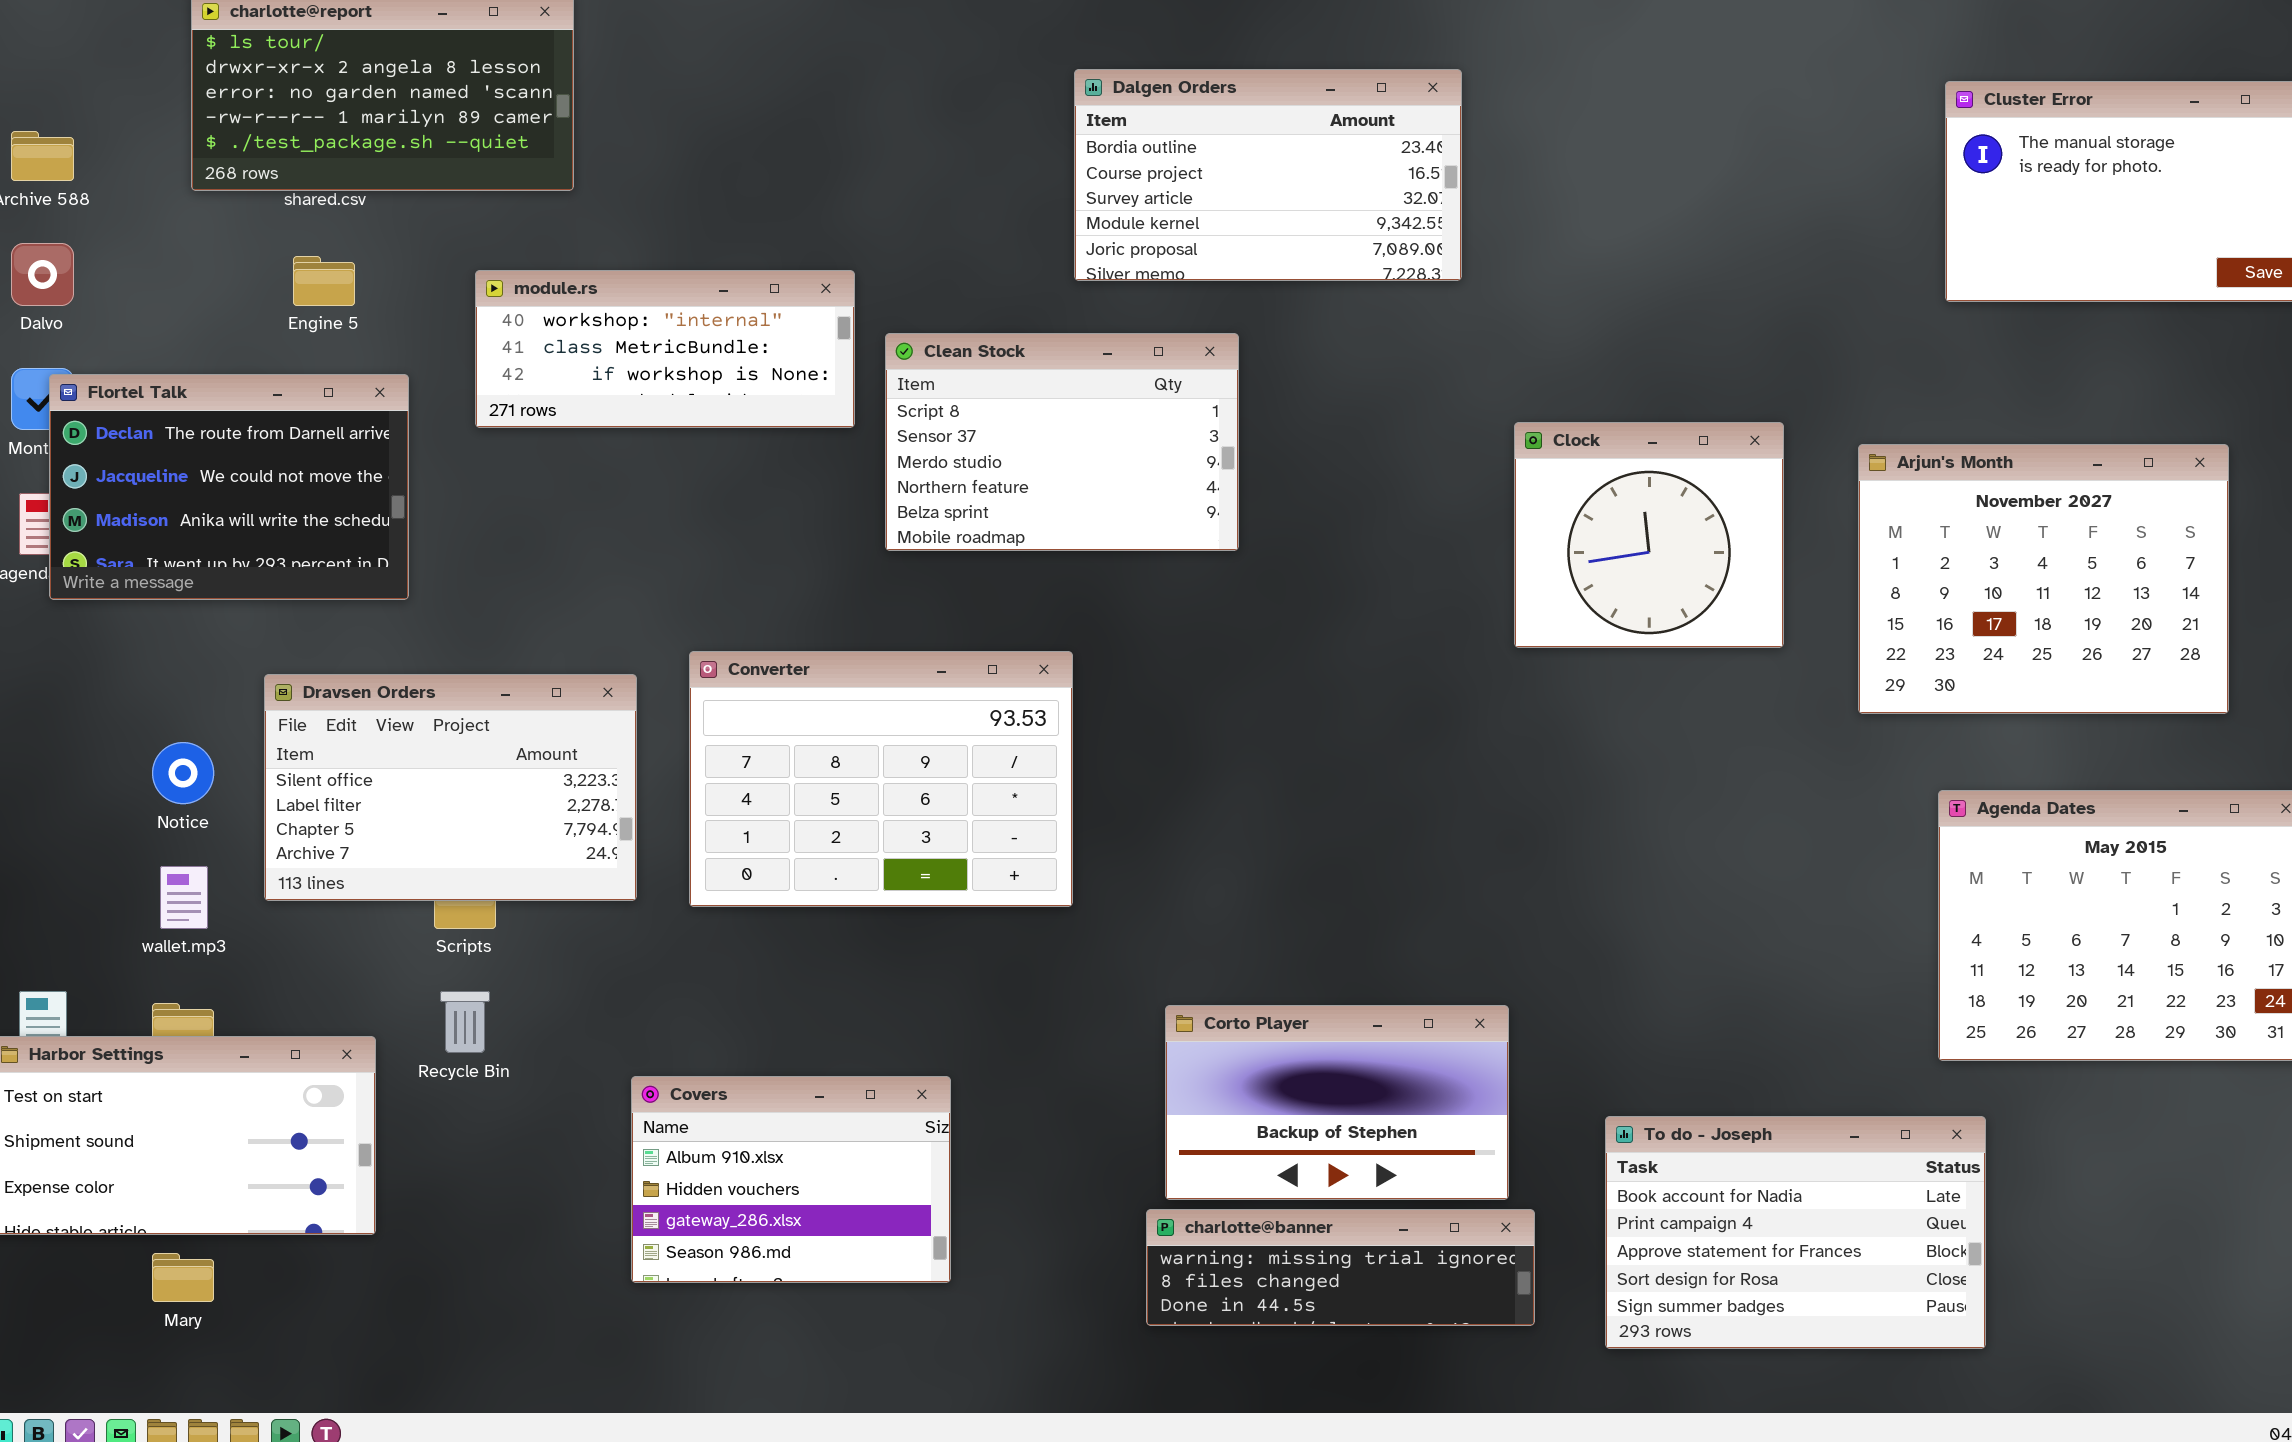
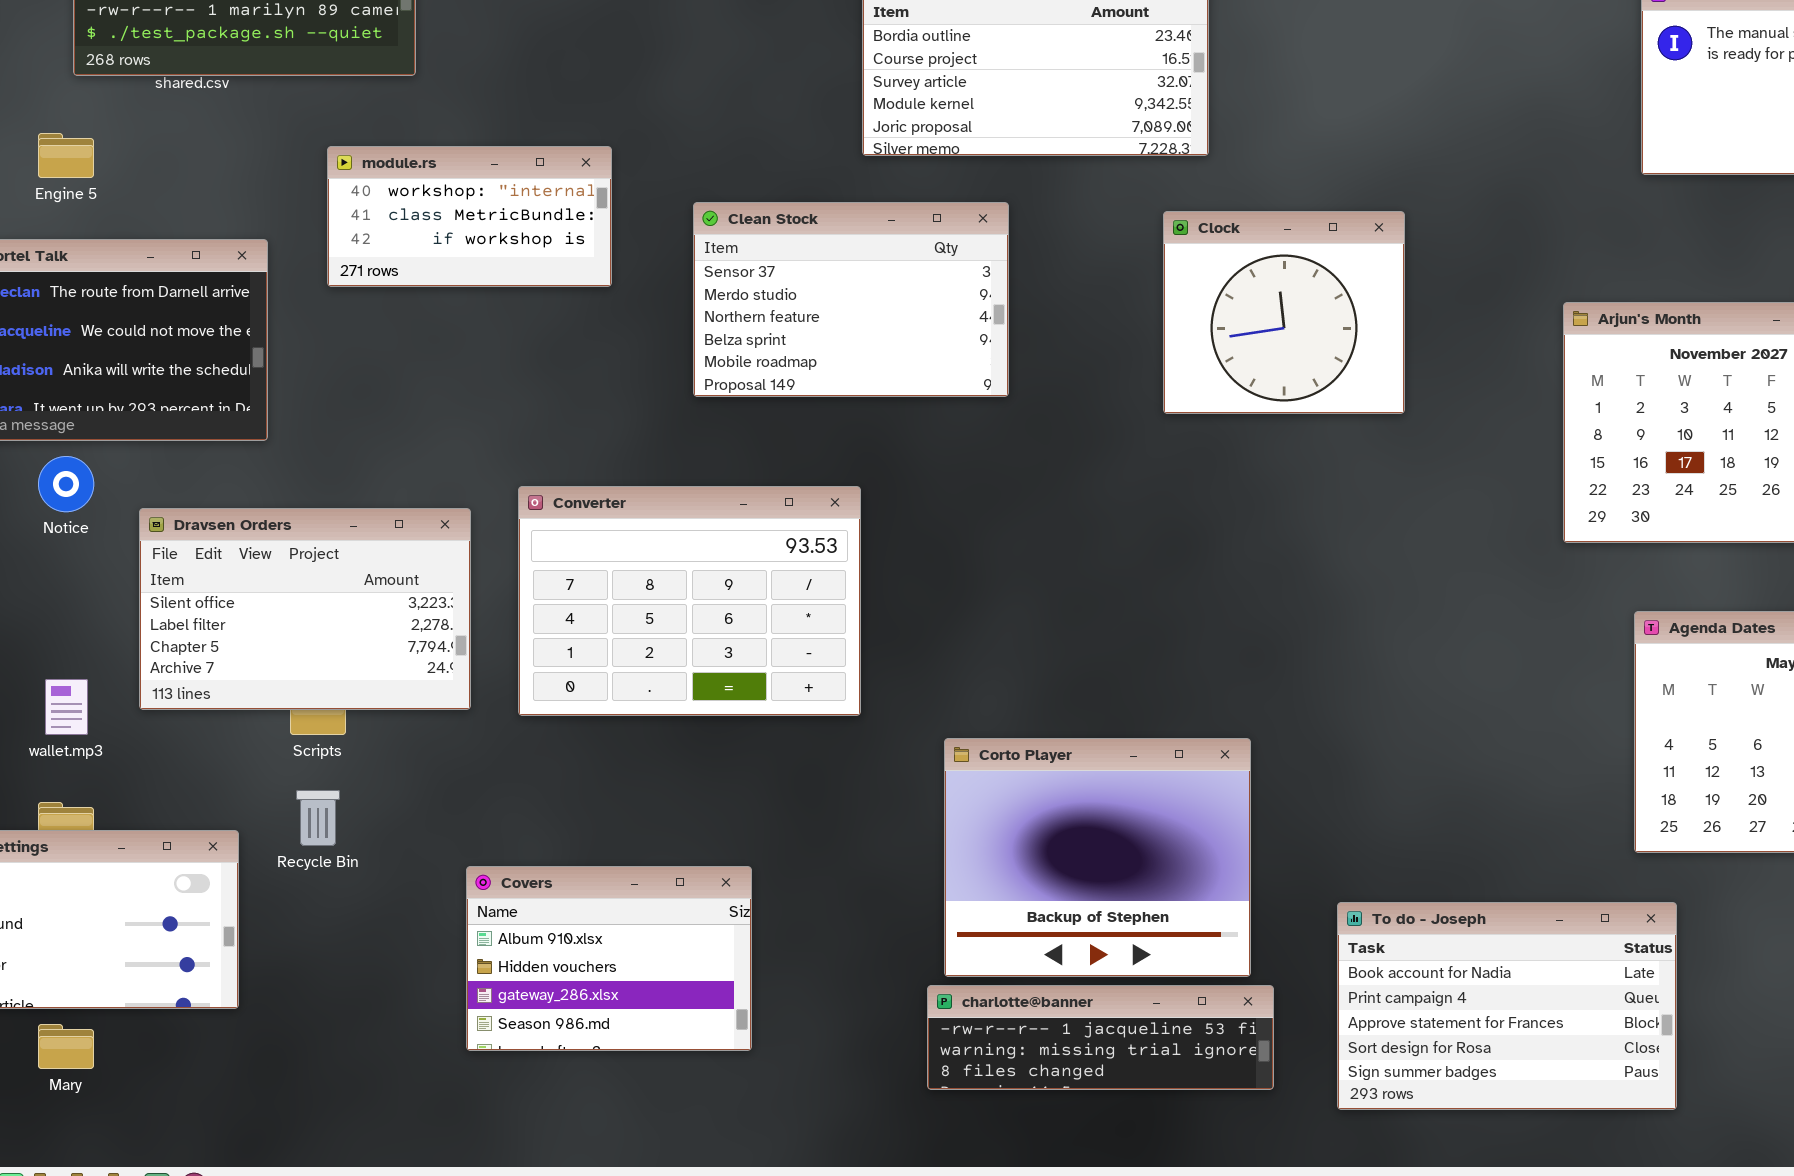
Engine 5: [293,256,355,306] -> [38,133,94,178], moved
module.rs: [475,270,855,428] -> [327,146,612,287], resized
Clean Stock: [885,333,1239,551] -> [693,202,1009,397], scrolled down 1 row
Clock: [1514,422,1784,648] -> [1163,211,1405,414], moved
Notice: [152,742,214,804] -> [38,456,94,512], moved
Corto Player: [1165,1005,1509,1200] -> [944,738,1251,977], resized
charlotte@banner: [1146,1209,1535,1326] -> [927,985,1274,1090], scrolled up 1 row

